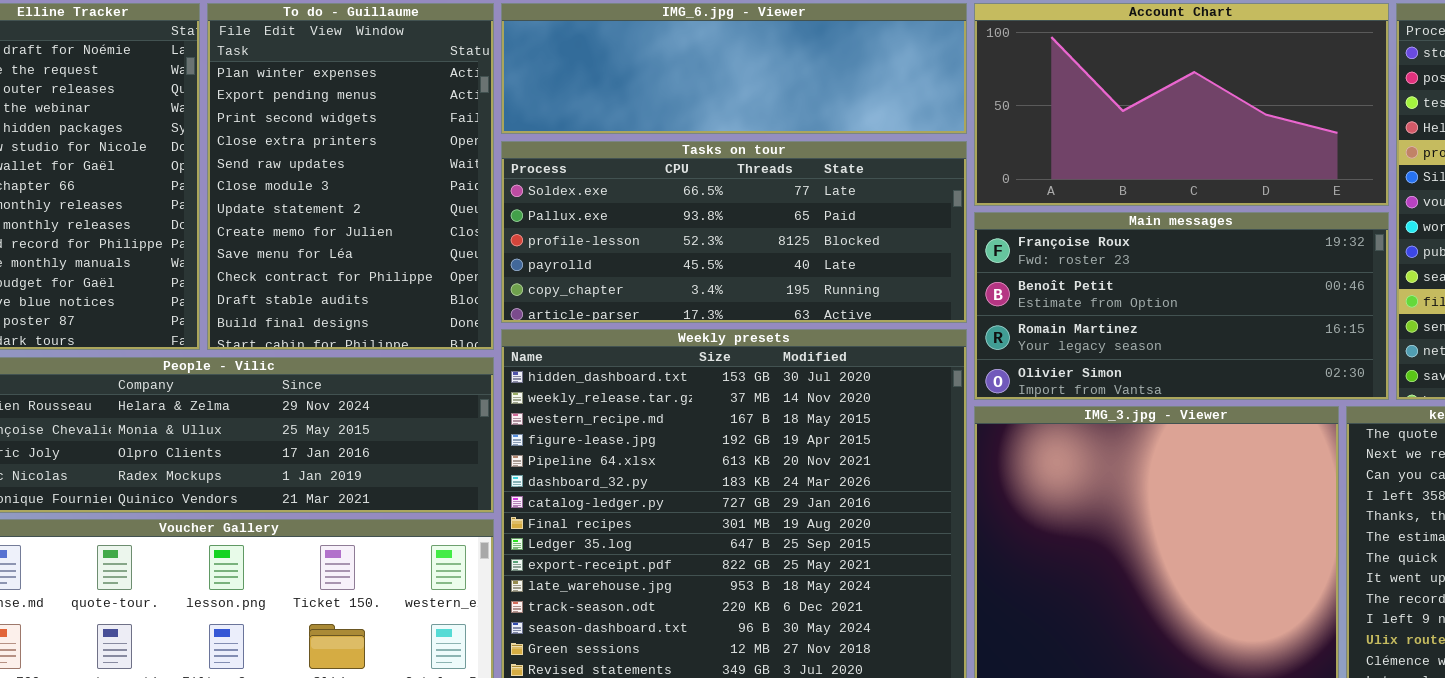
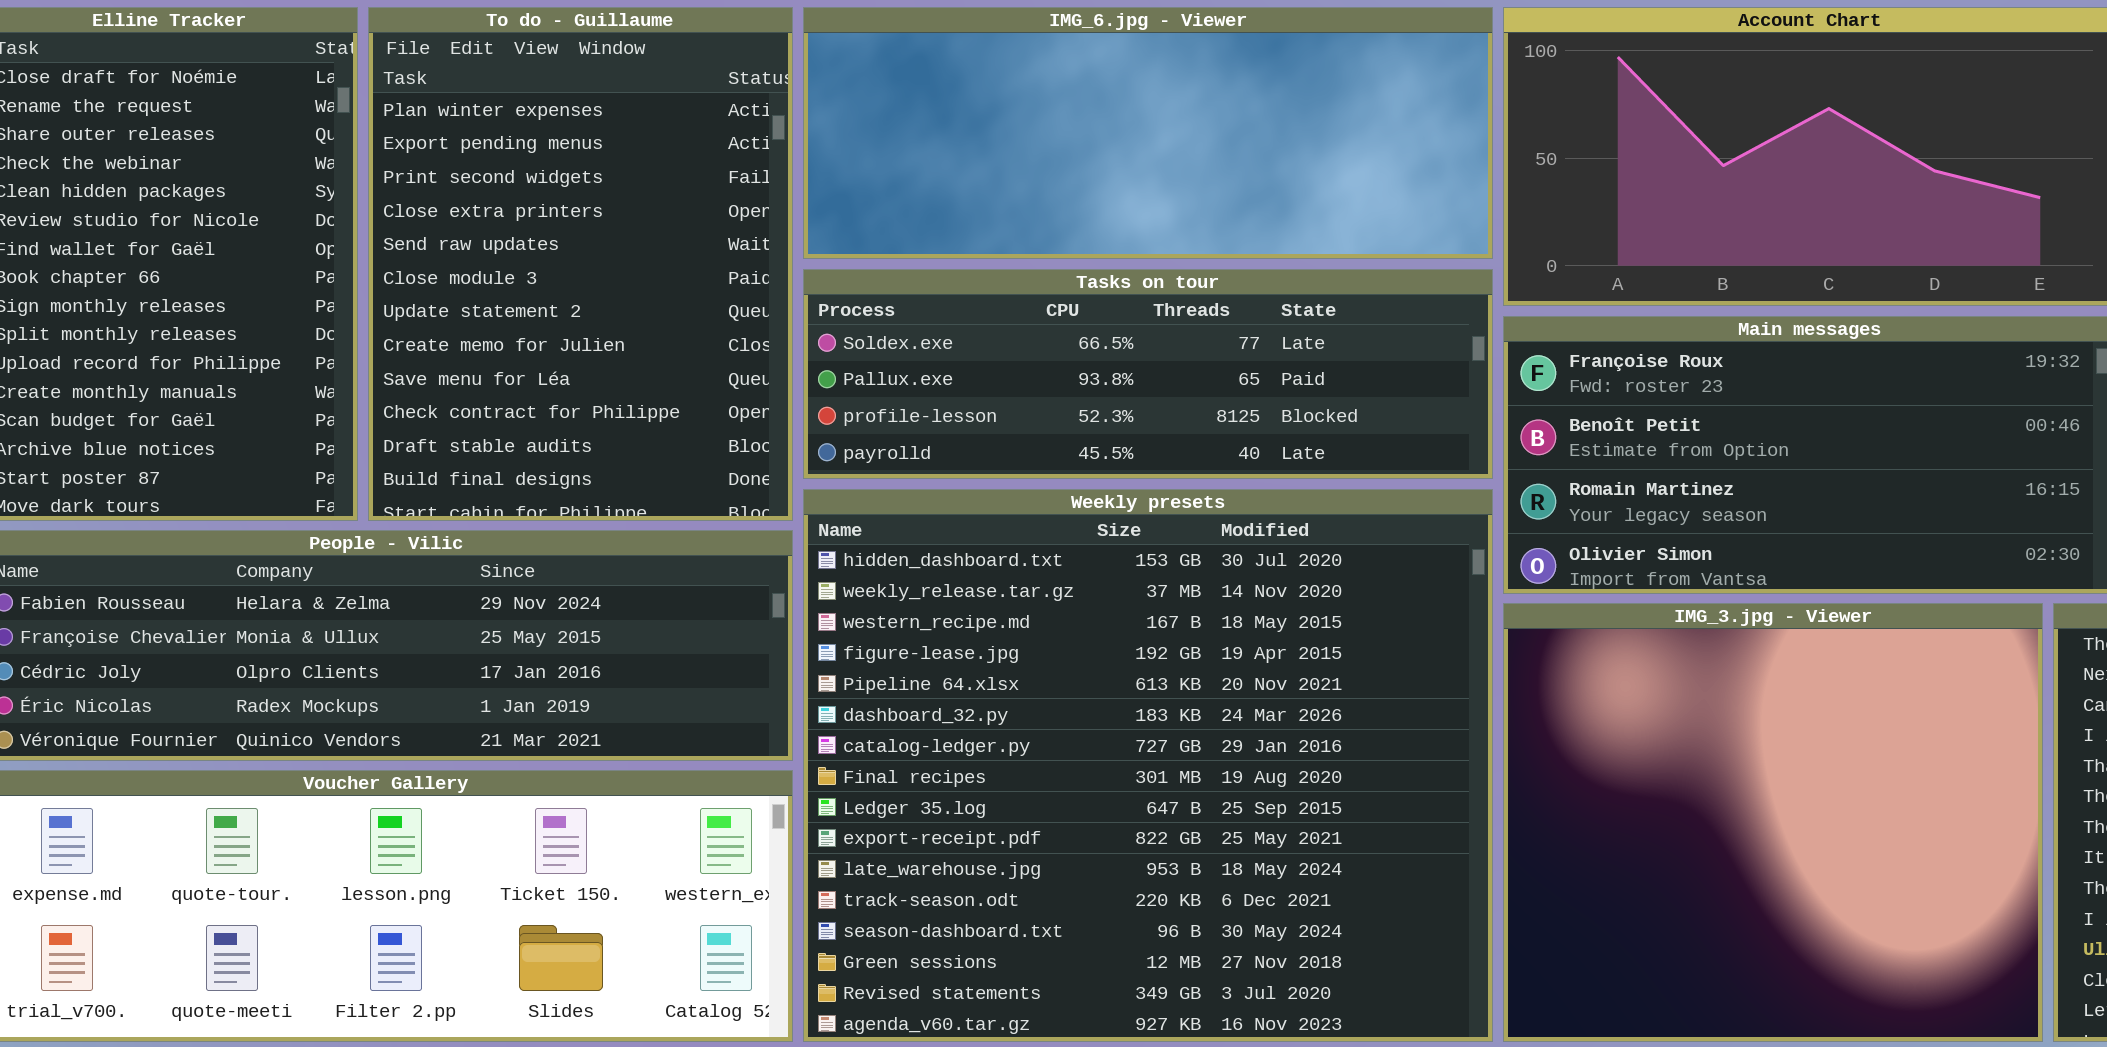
IMG_6.jpg - Viewer: [501,3,967,134] -> [803,7,1493,259], resized
Tasks on tour: [501,141,967,323] -> [803,269,1493,479], resized

